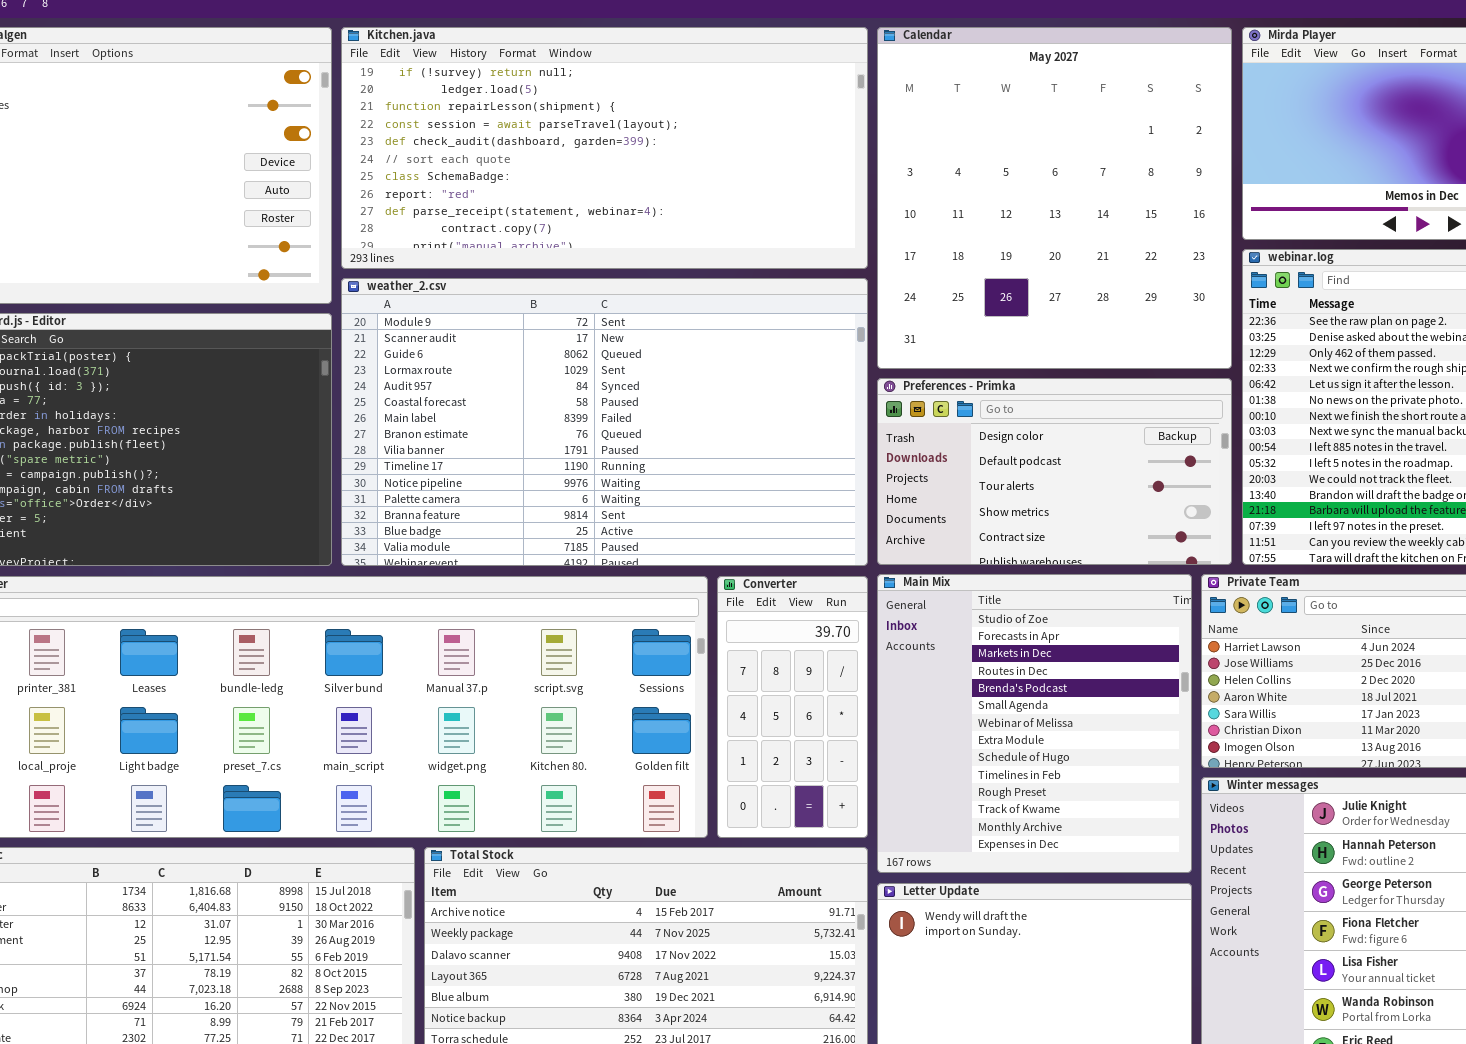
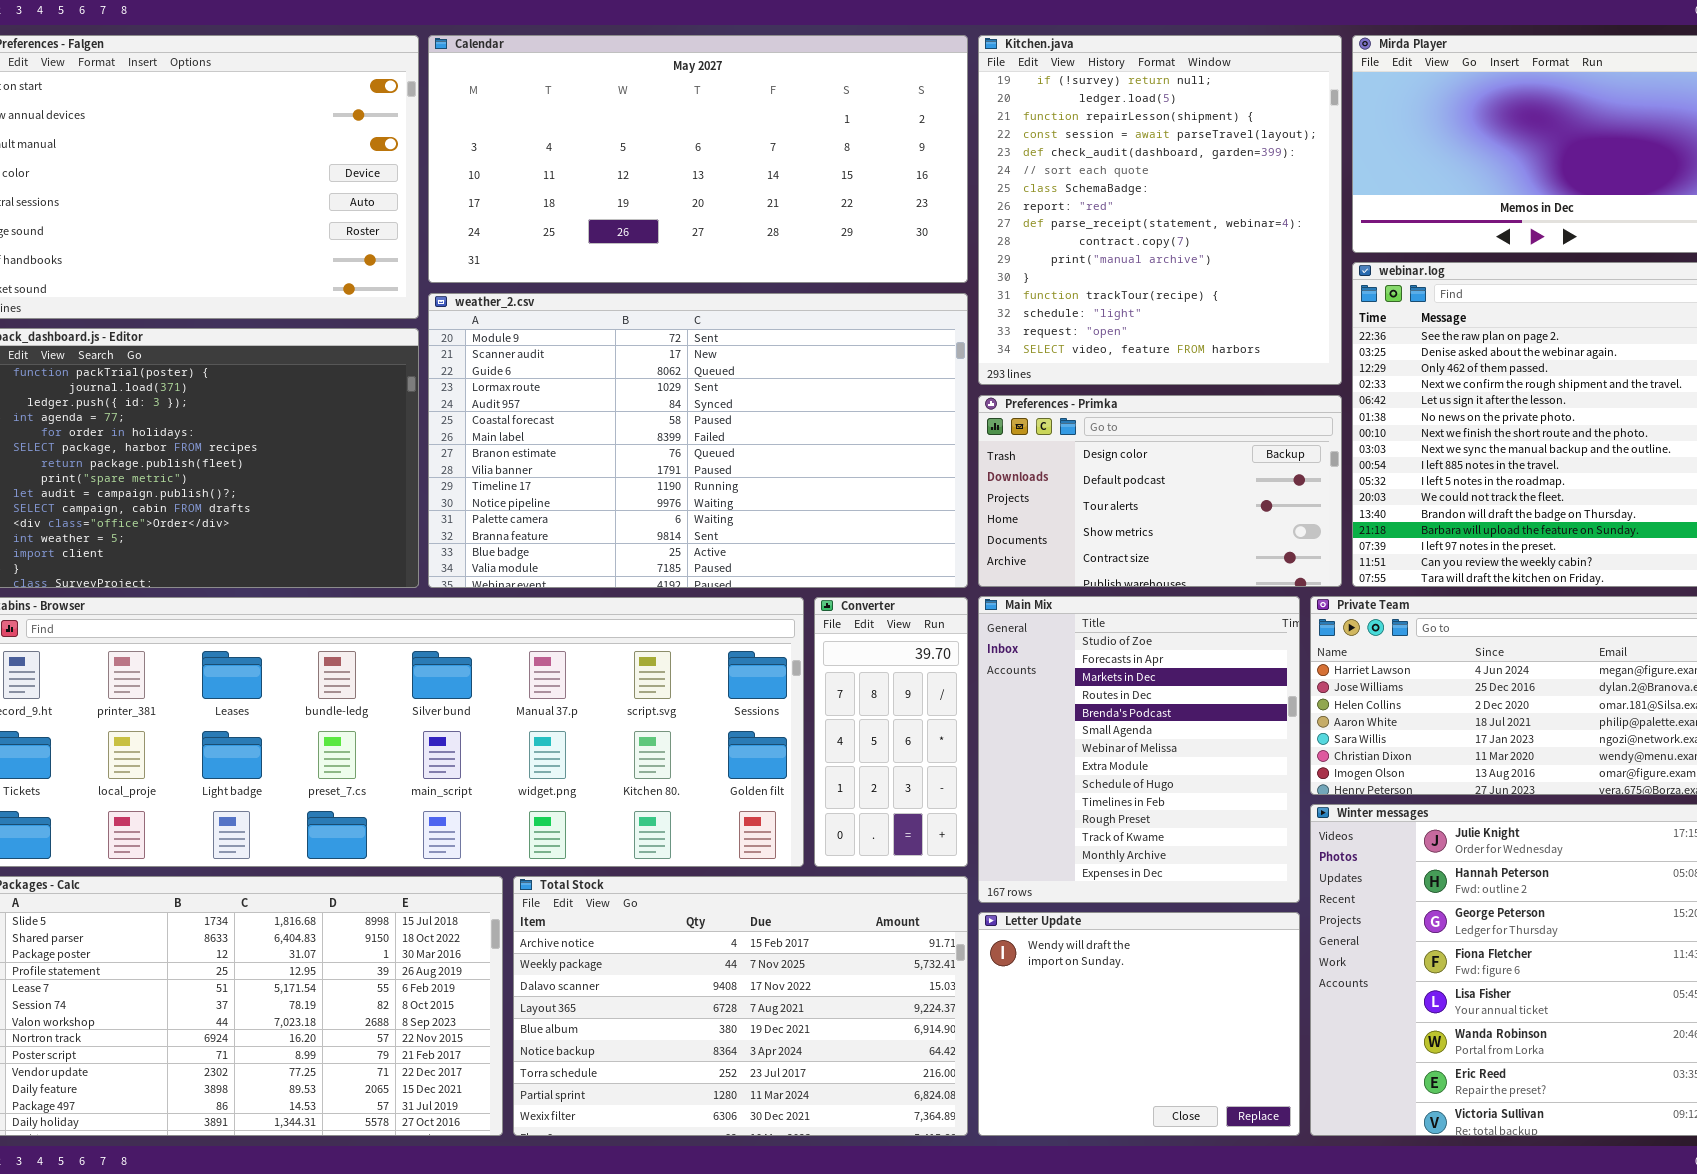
Kitchen.java: [341,27,868,269] -> [978,35,1342,385], moved, resized
Calendar: [877,27,1232,369] -> [428,35,968,283], moved, resized

